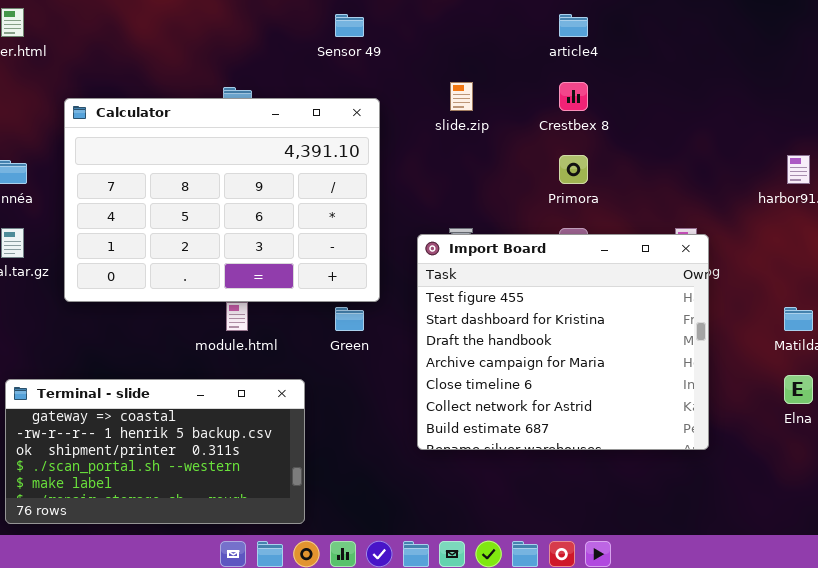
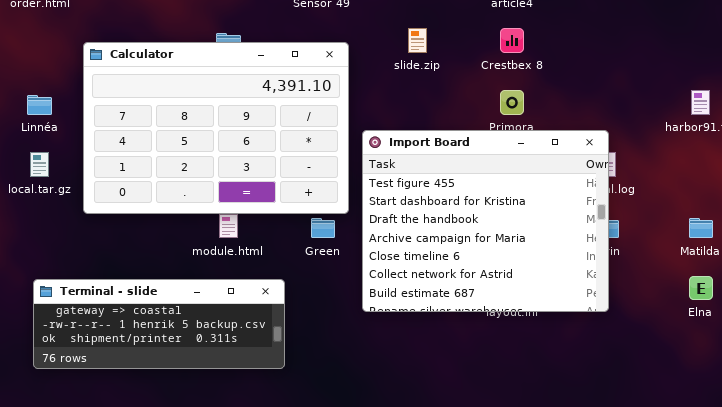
Import Board: [417,234,709,450] -> [362,130,609,312], moved
Terminal - slide: [5,379,305,524] -> [33,279,285,369], resized

